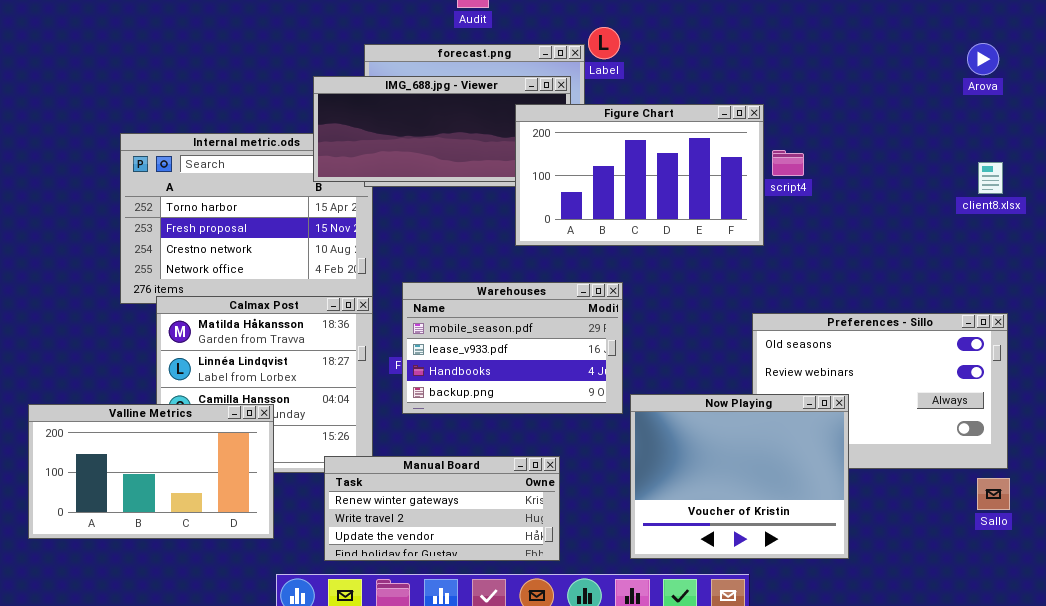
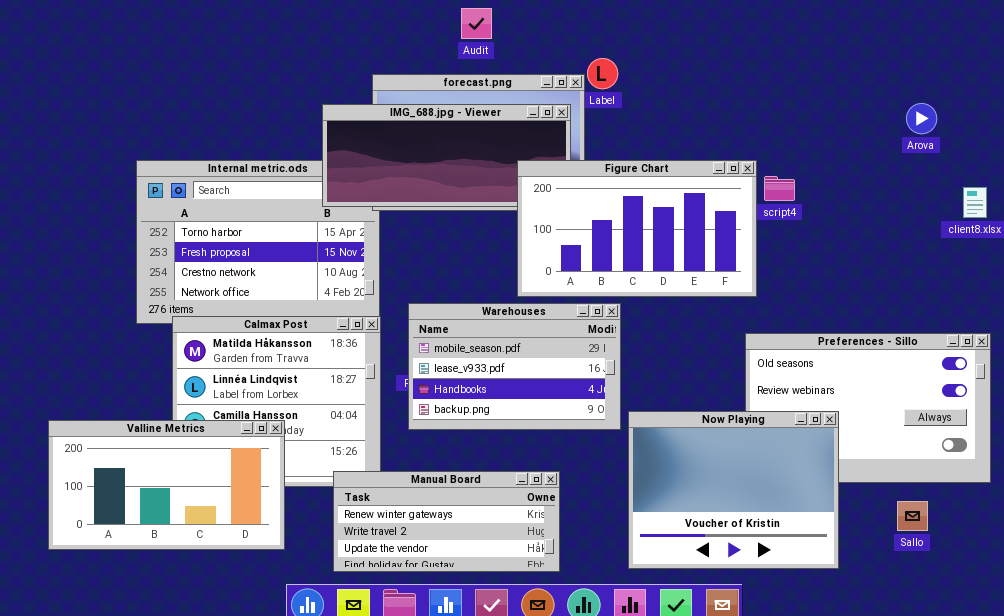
Arova: [967,43,999,75] -> [906,103,937,134], moved
Figure Chart: [515,104,764,246] -> [517,160,757,297], moved
Sallo: [977,478,1010,510] -> [897,501,928,531], moved

